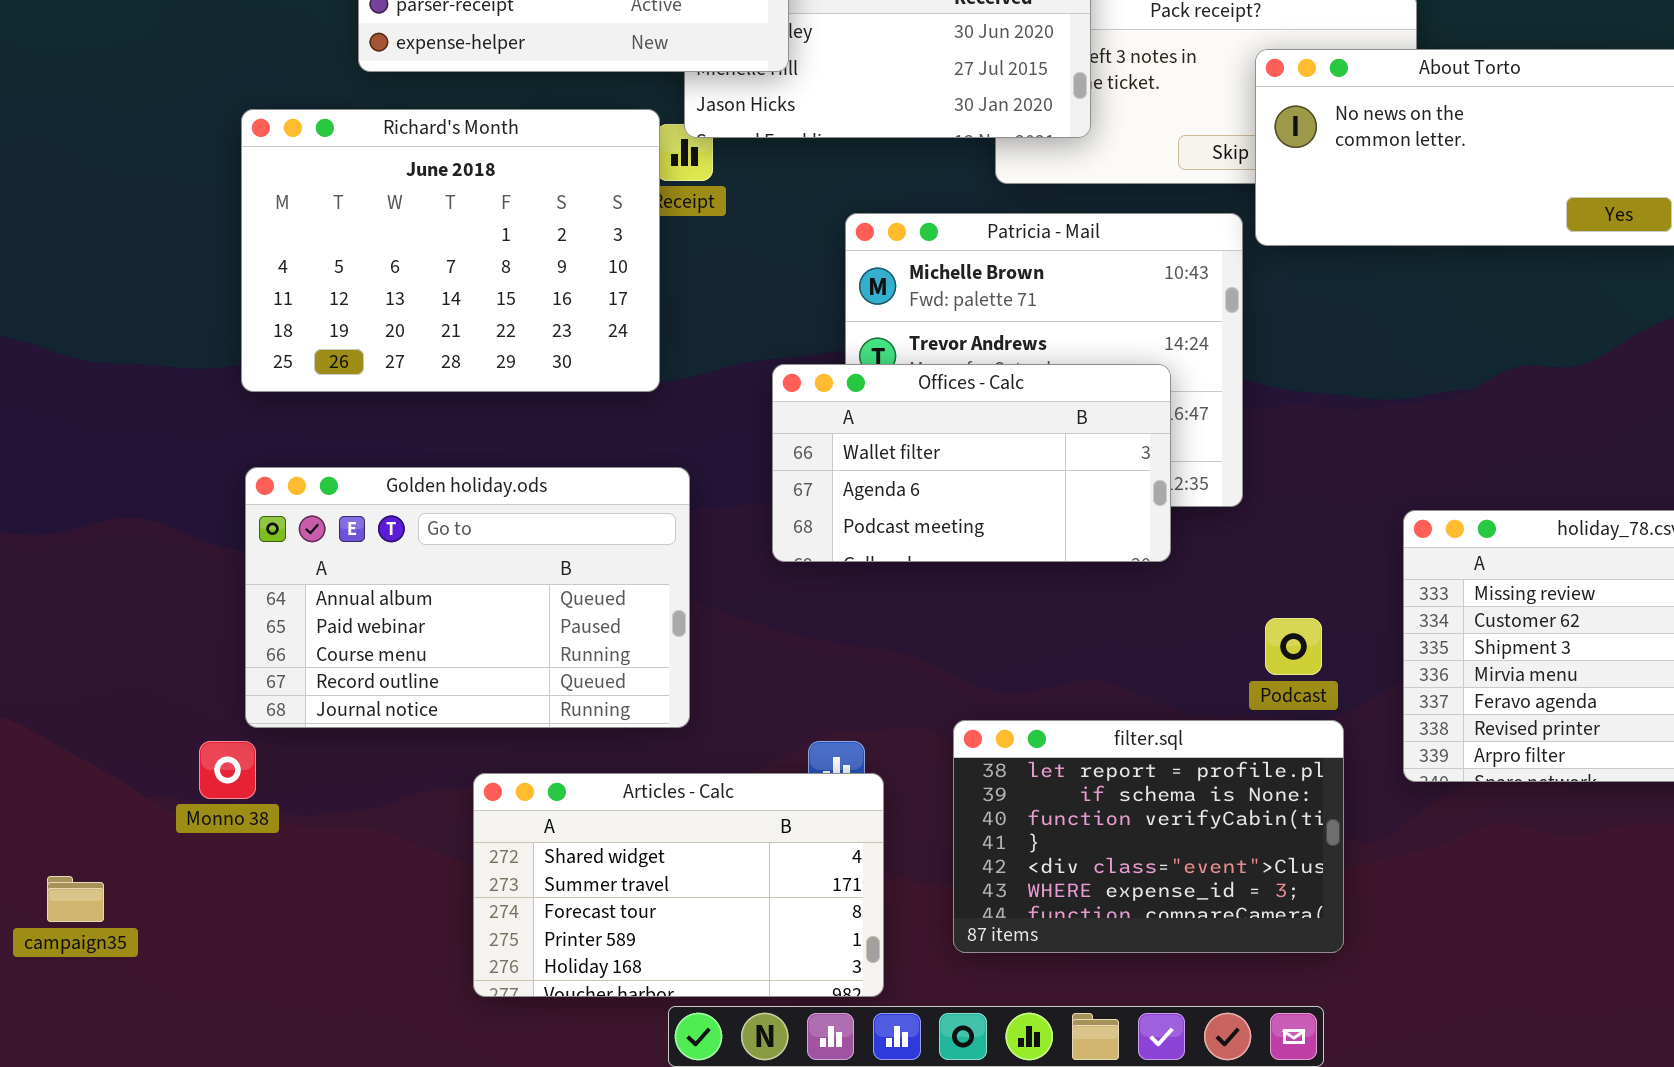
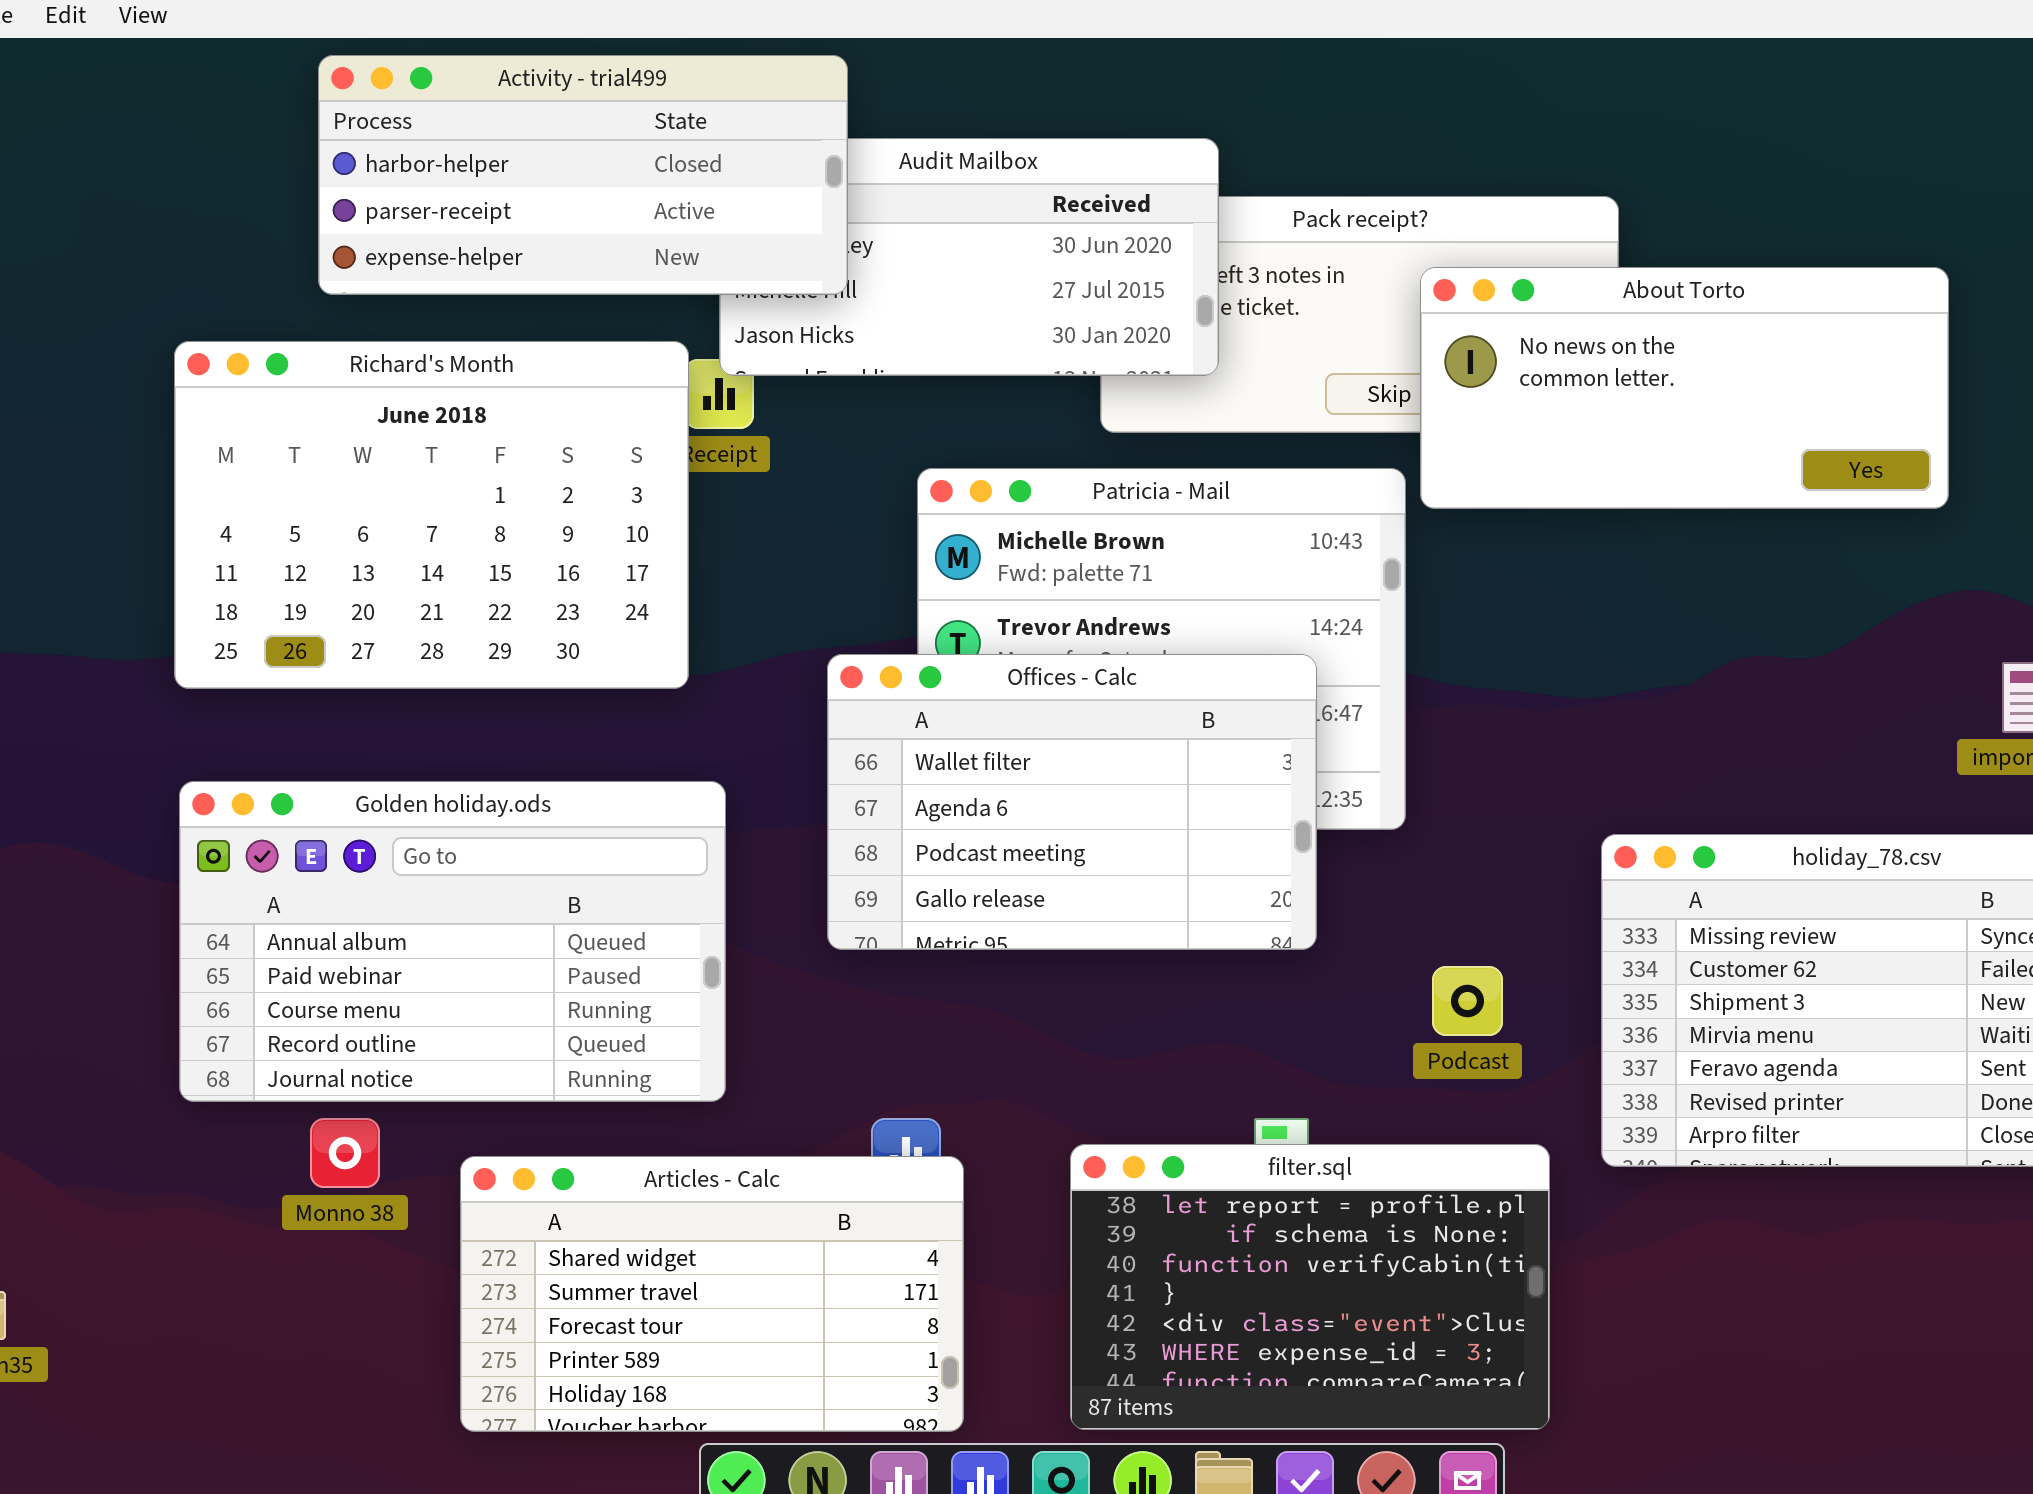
Offices - Calc: [772,364,1171,562] -> [827,654,1317,950], resized
filter.sql: [953,720,1344,953] -> [1070,1144,1550,1430], moved
Monno 38: [199,741,256,799] -> [310,1118,380,1188], moved

